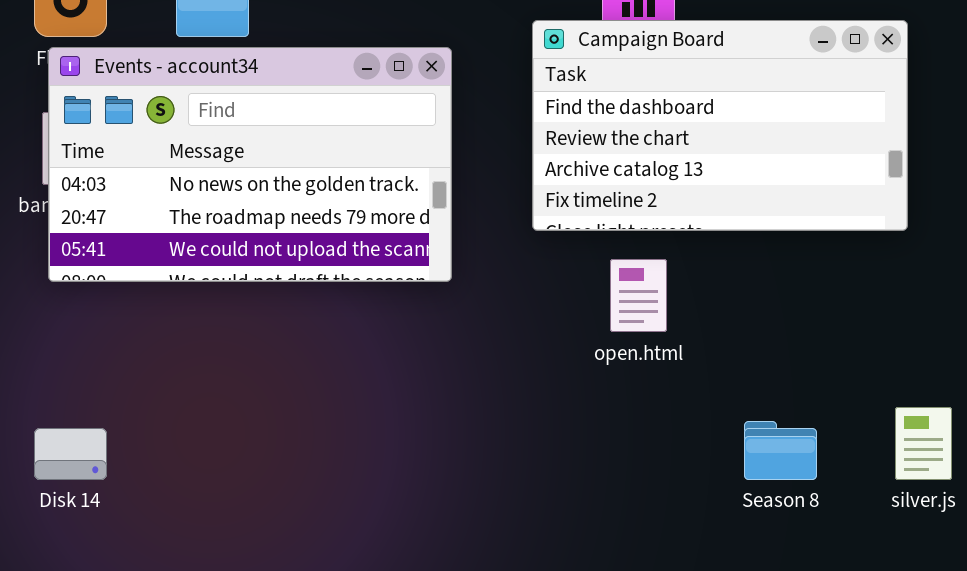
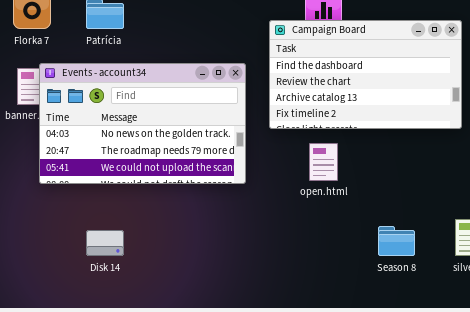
Events - account34: [48,47,452,282] -> [39,63,246,184], moved
Disk 14: [34,428,107,480] -> [86,230,124,256], moved

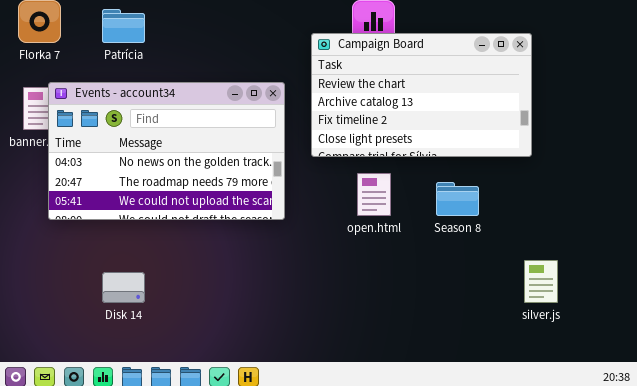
Campaign Board: [269,20,462,129] -> [311,33,532,157], scrolled down 1 row
Season 8: [378,226,415,256] -> [436,182,479,216], moved

